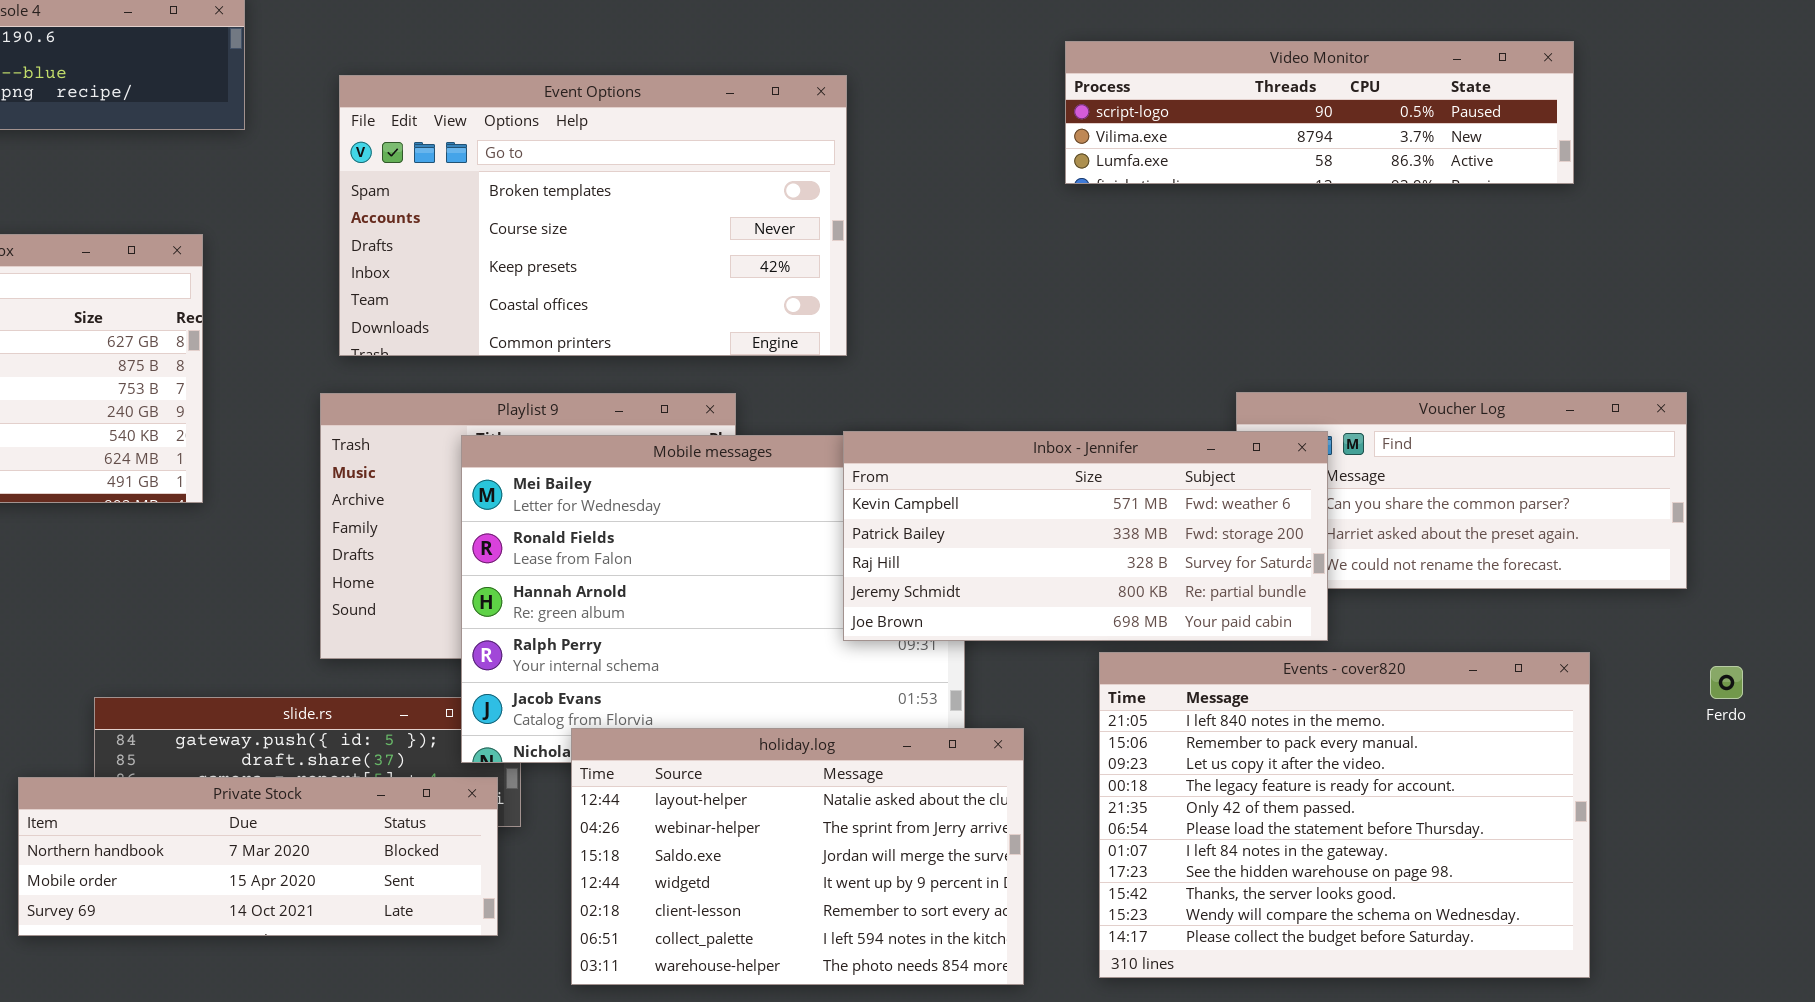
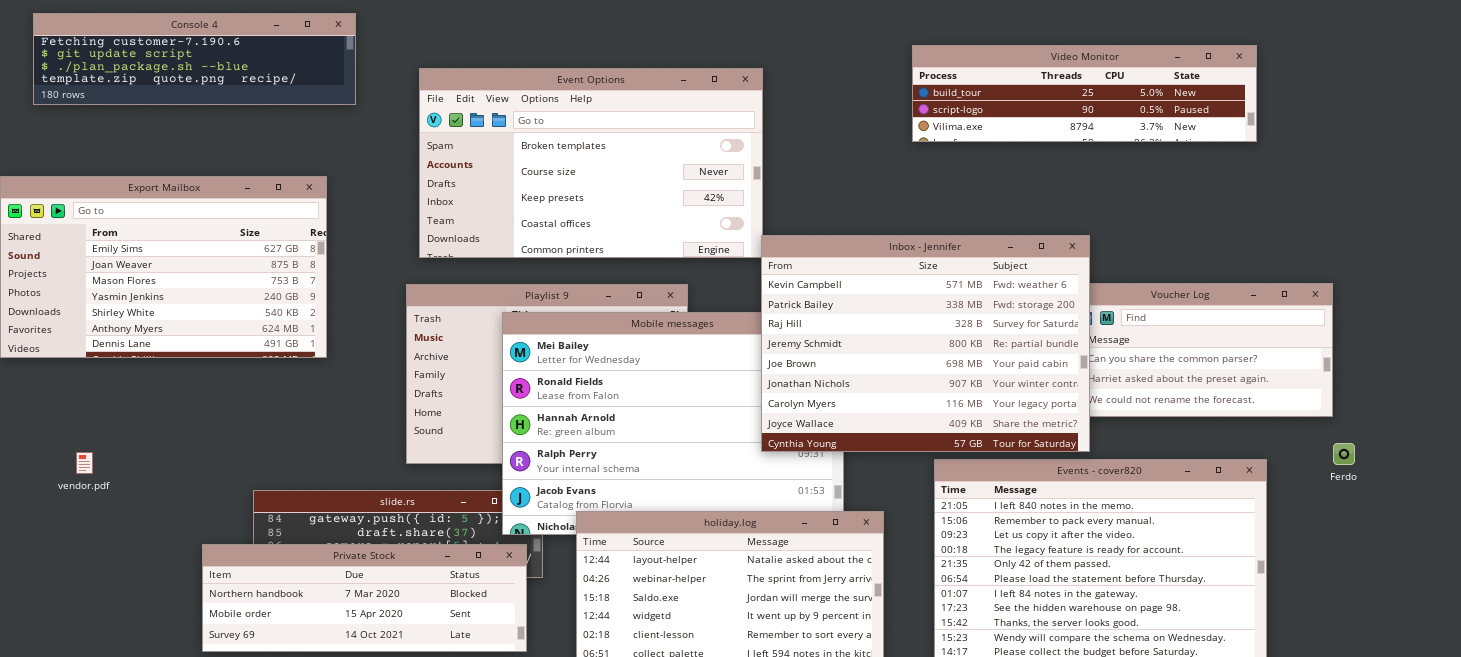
Video Monitor: [1065,41,1574,184] -> [912,45,1257,142], scrolled up 1 row
Inbox - Jennifer: [843,431,1328,641] -> [761,235,1090,452], resized
Ferdo: [1710,666,1743,699] -> [1333,443,1355,465], moved

